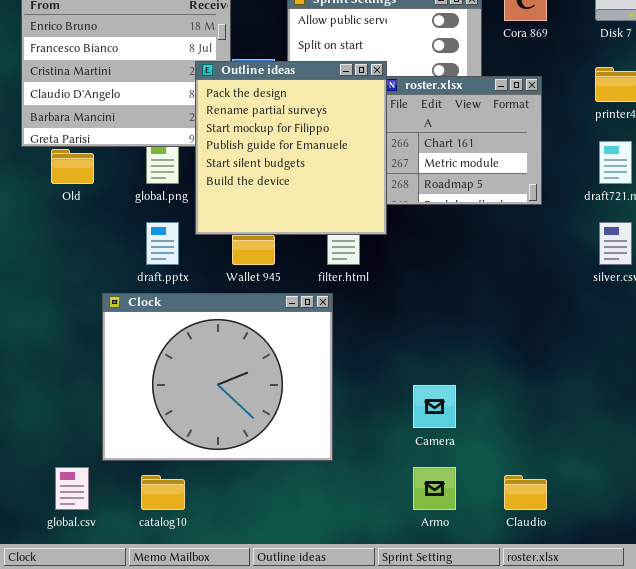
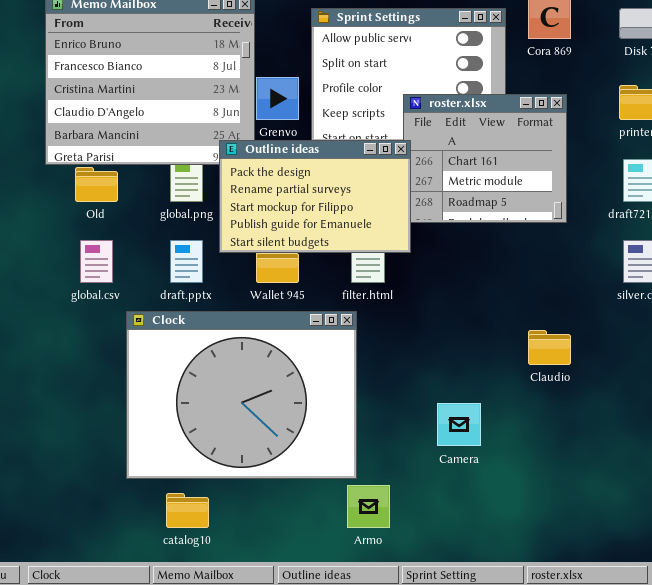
Outline ideas: [195,61,387,235] -> [219,140,411,253], resized
global.csv: [55,467,89,510] -> [80,240,113,283], moved
Armo: [413,467,456,510] -> [347,485,390,528], moved
Claudio: [504,475,547,510] -> [528,330,571,365], moved

